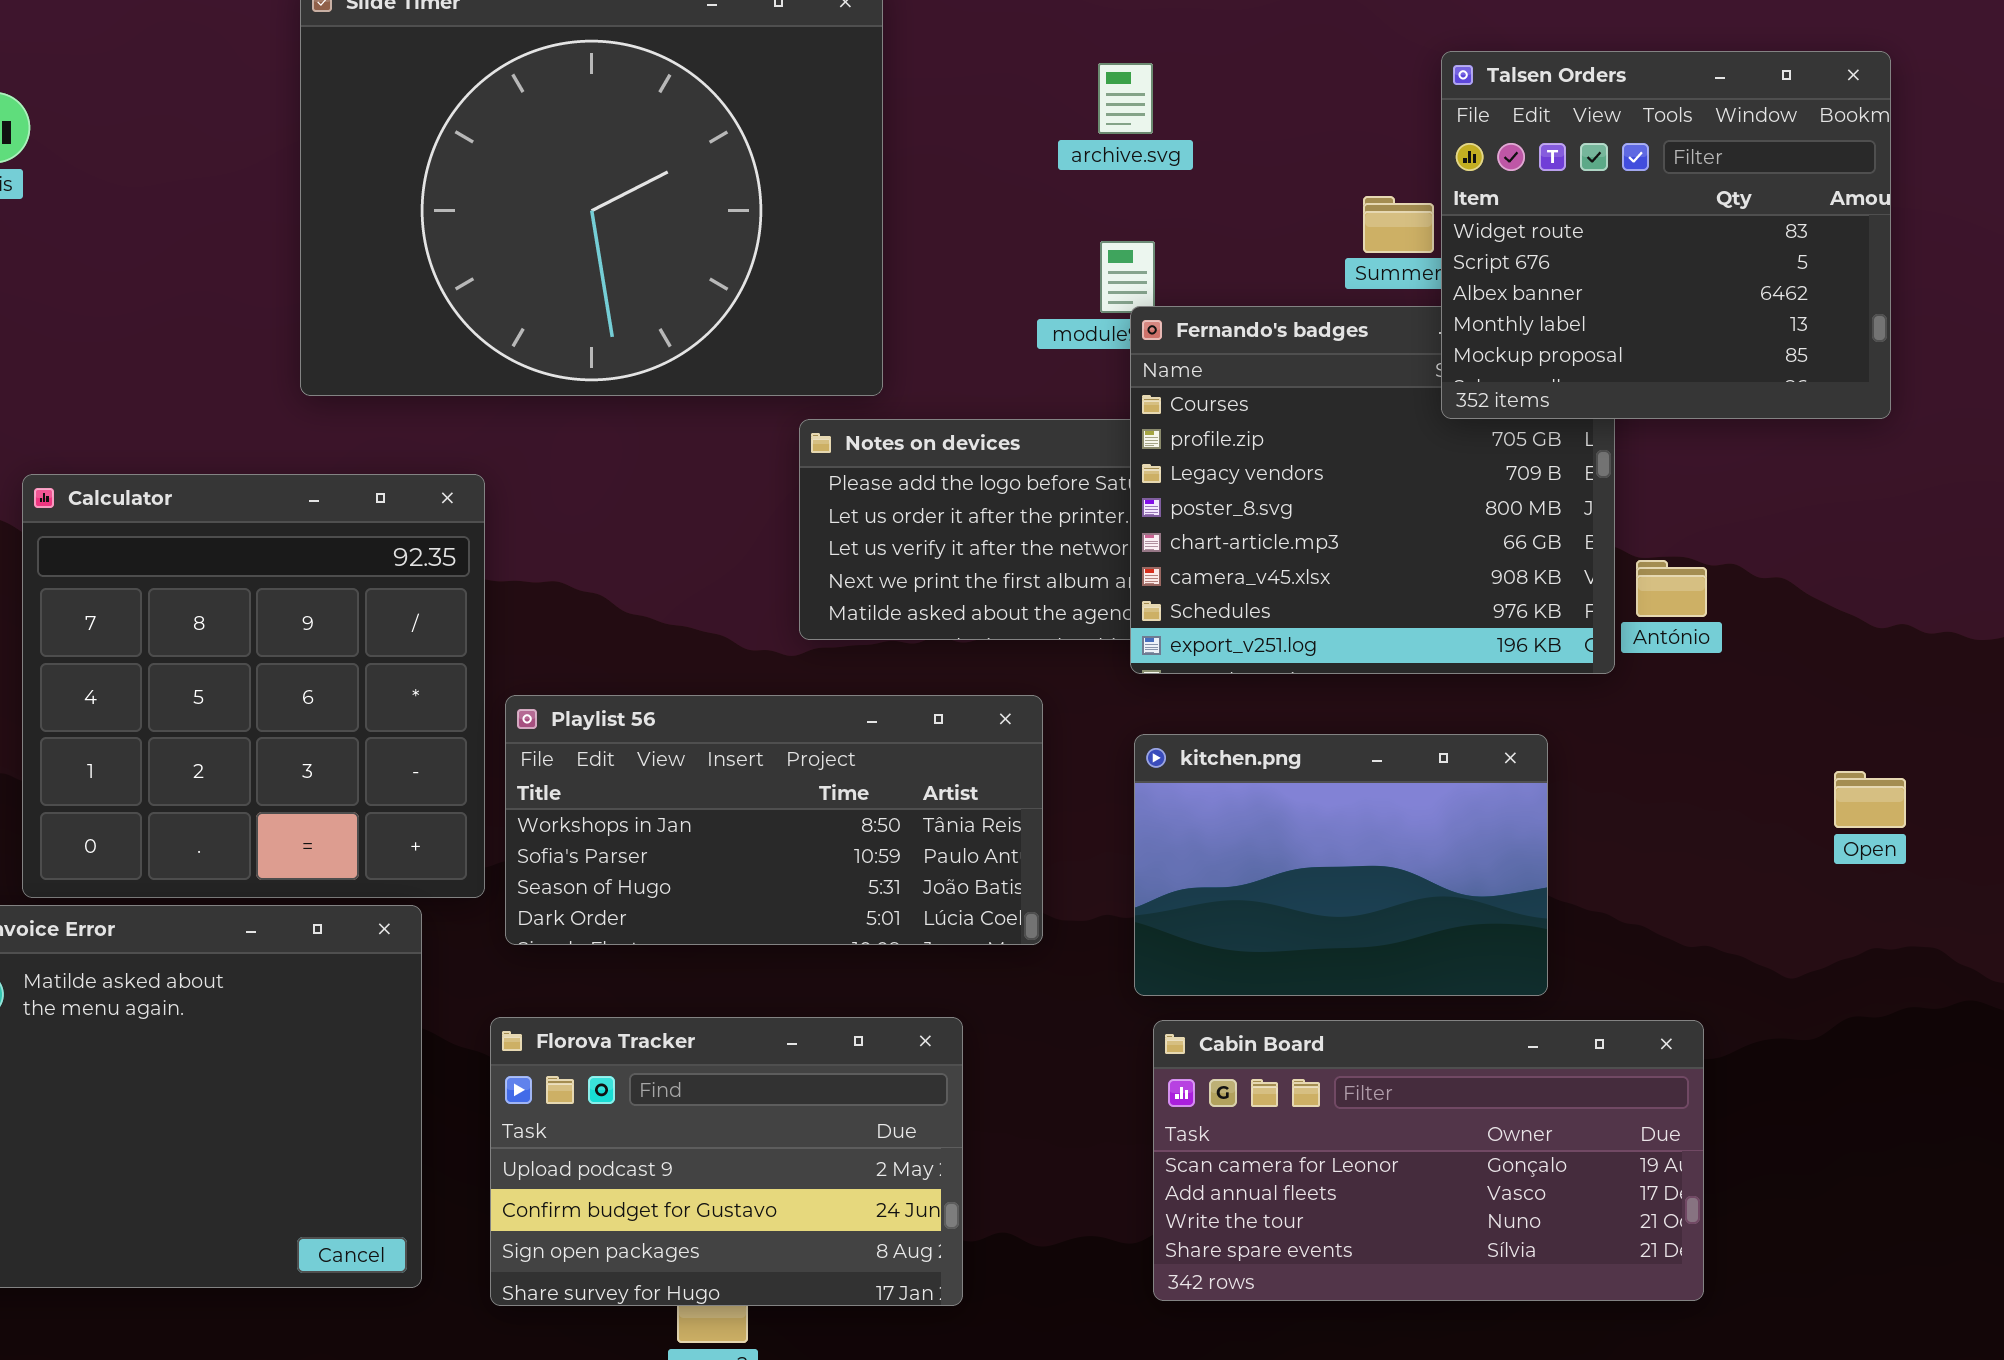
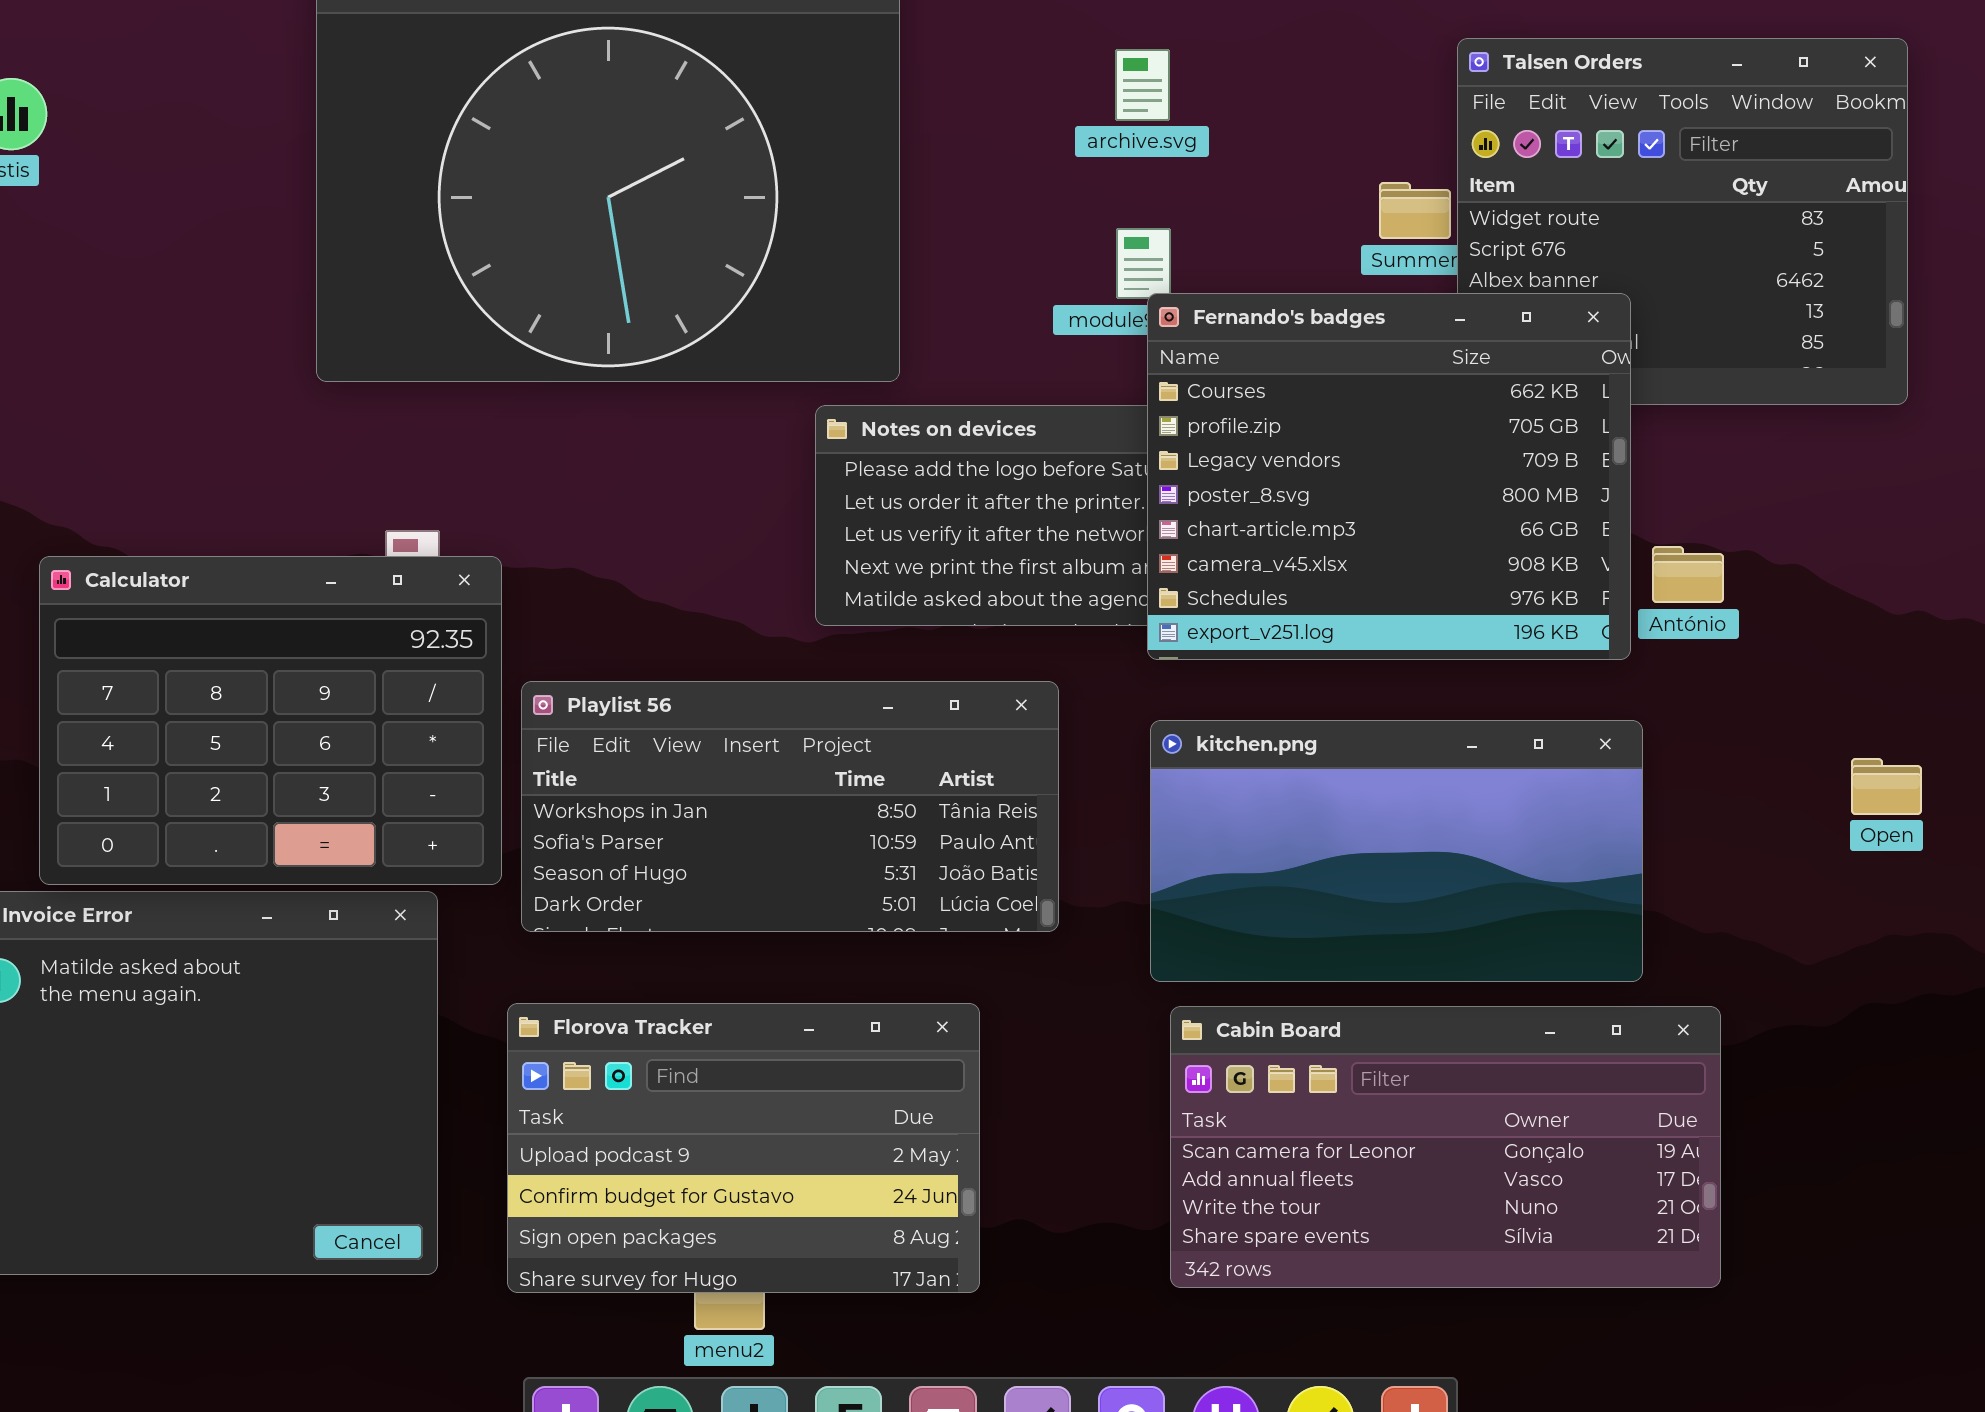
Fernando's badges: [1130,306,1615,674] -> [1147,293,1631,660], raised
Calculator: [22,474,485,898] -> [39,556,502,885], resized
kitchen.png: [1134,734,1548,996] -> [1150,720,1643,982], resized

